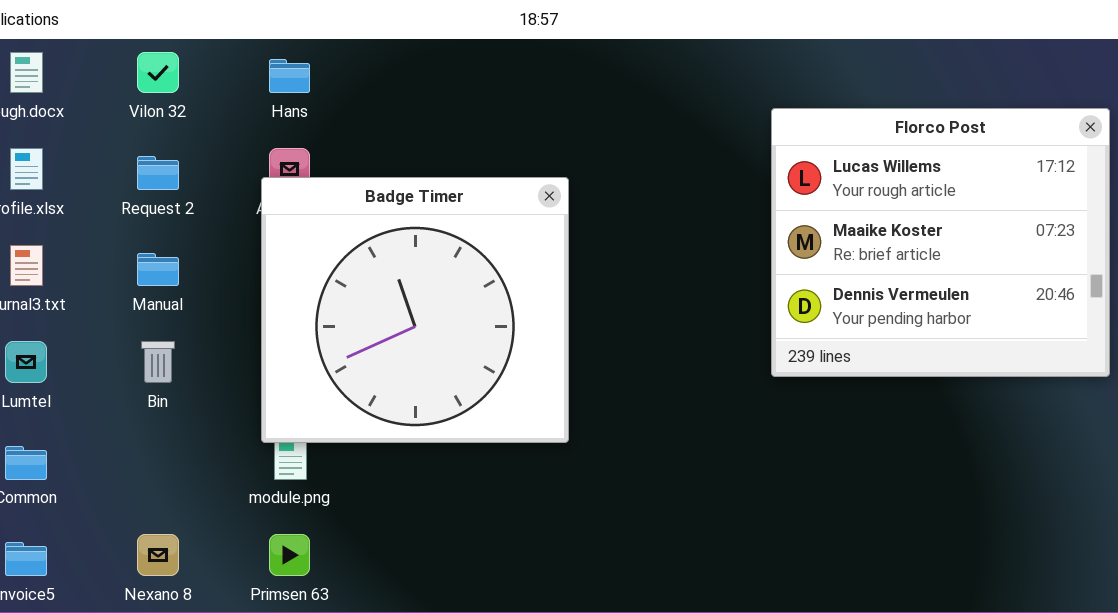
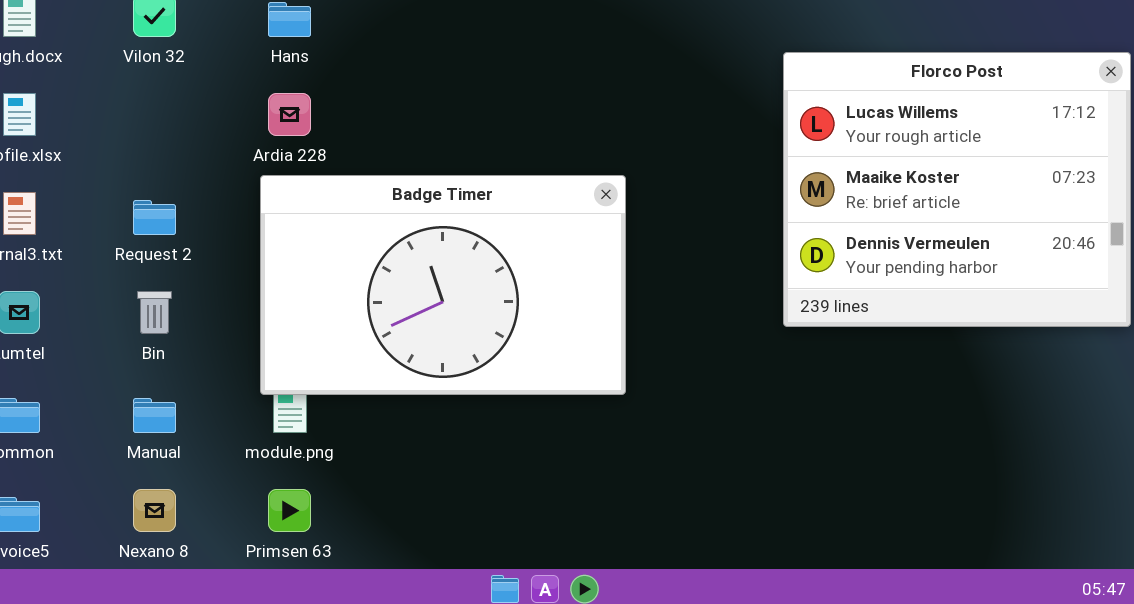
Request 2: [137,156,179,190] -> [133,200,176,235], moved
Badge Timer: [261,177,569,443] -> [260,175,626,395], resized
Manual: [137,253,179,286] -> [133,398,176,433], moved

